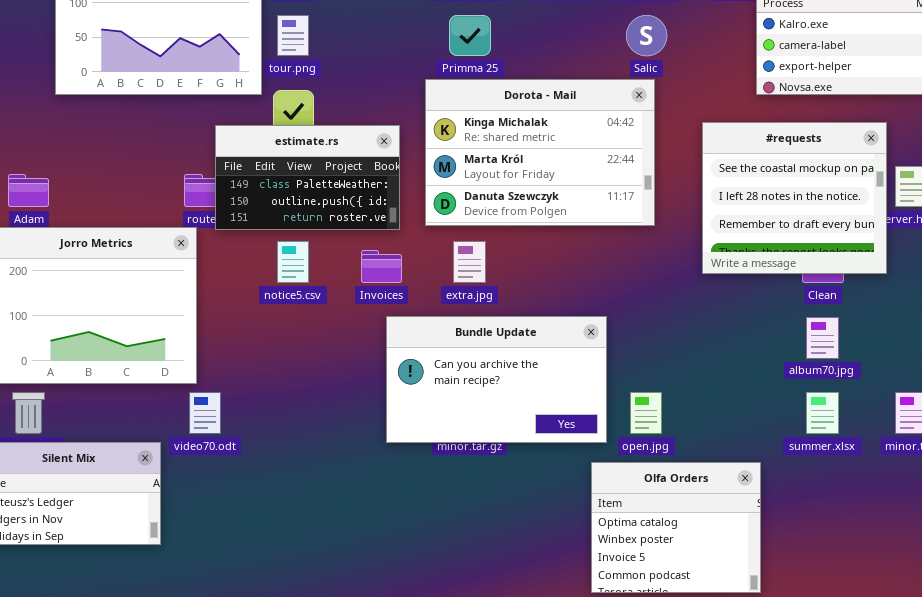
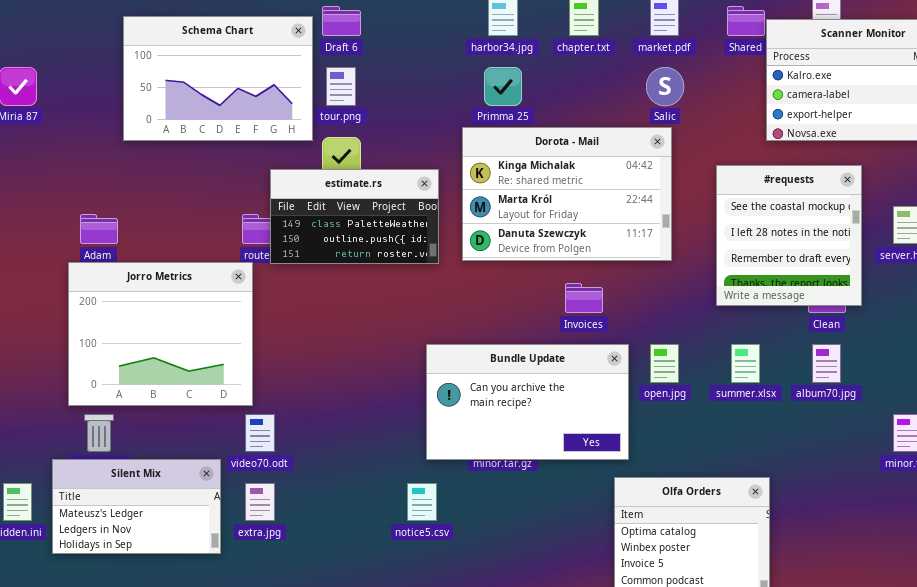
#requests: [702,122,887,274] -> [716,165,862,306], resized
notice5.csv: [277,241,309,283] -> [407,483,437,521], moved
extra.jpg: [453,241,486,283] -> [245,483,275,521], moved
Invoices: [361,250,402,283] -> [565,283,603,313], moved
open.jpg: [630,392,662,434] -> [650,344,679,383], moved
summer.xlsx: [806,392,839,434] -> [731,344,760,383], moved

